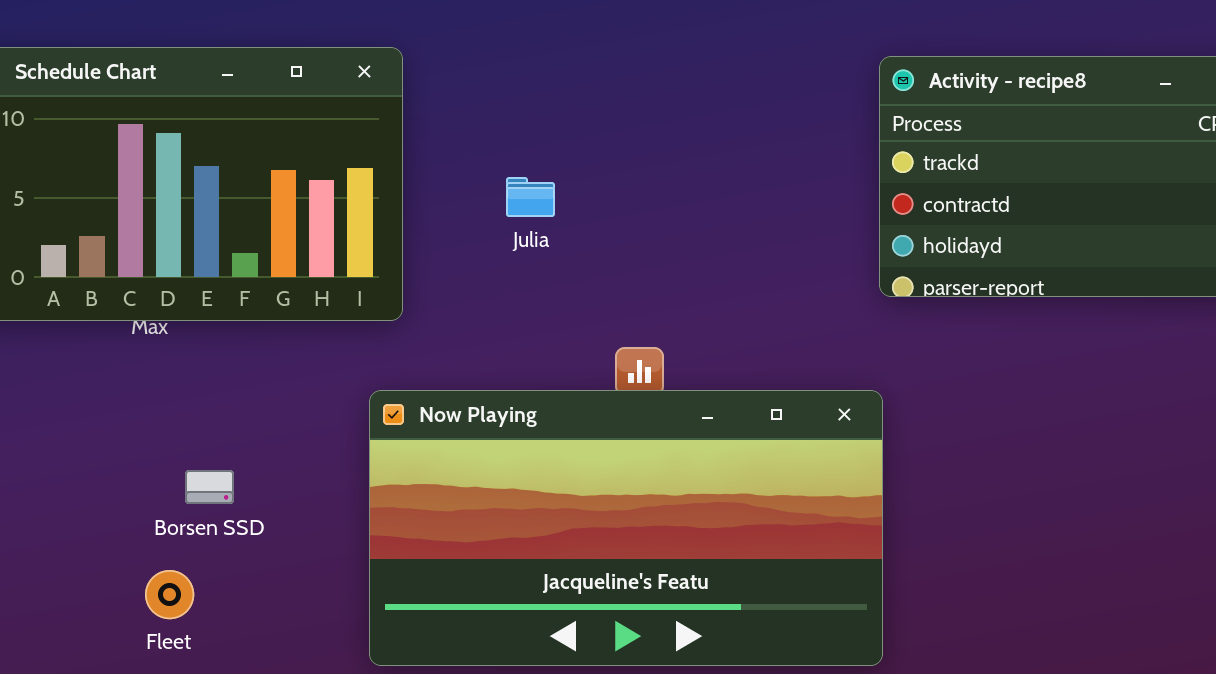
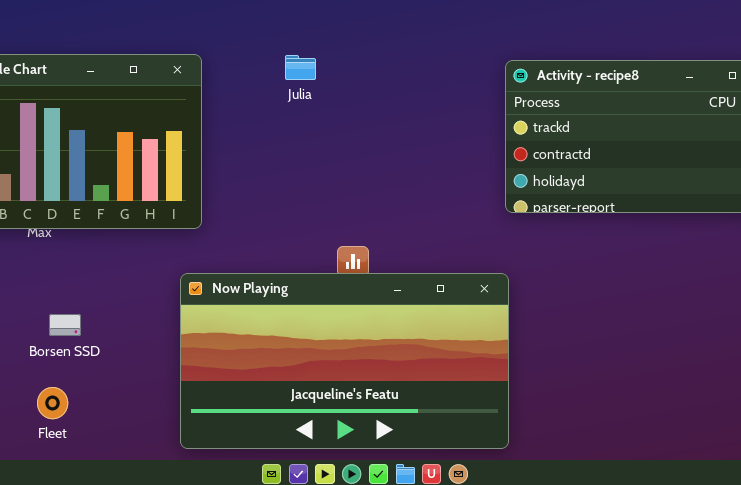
Julia: [506,177,555,217] -> [285,55,316,80], moved
Borsen SSD: [185,470,234,504] -> [49,314,81,336], moved

